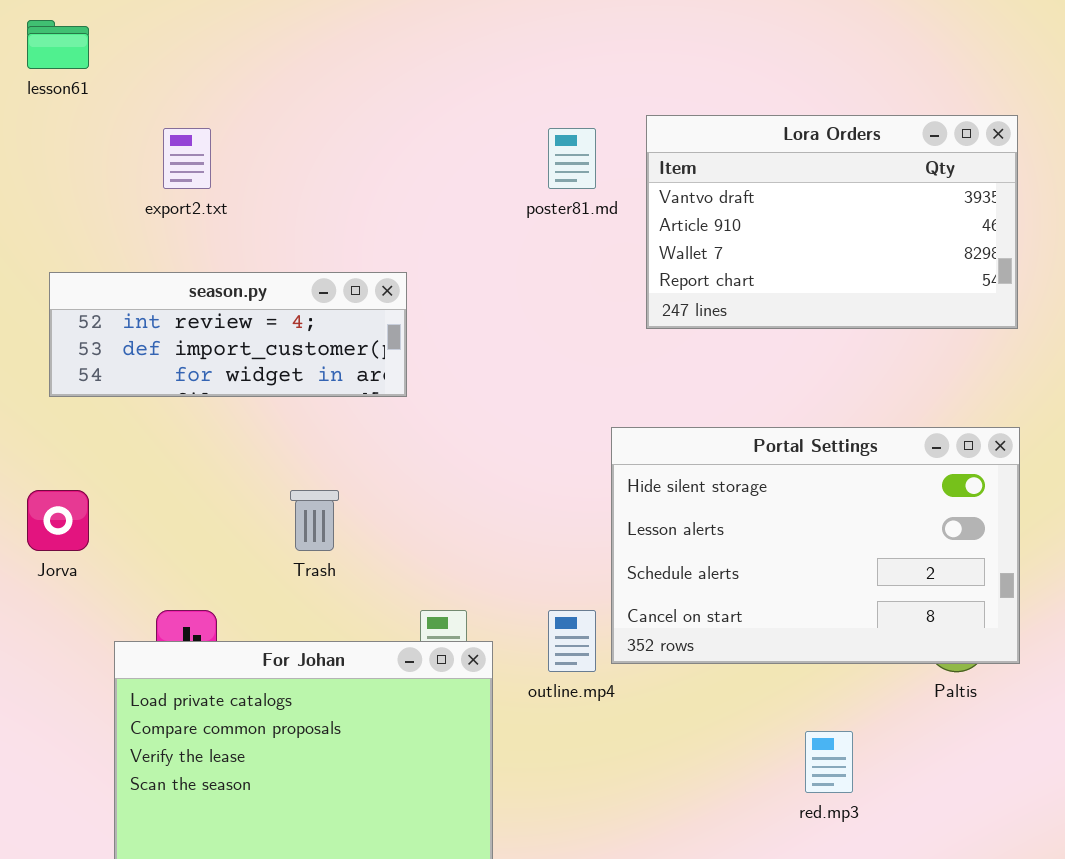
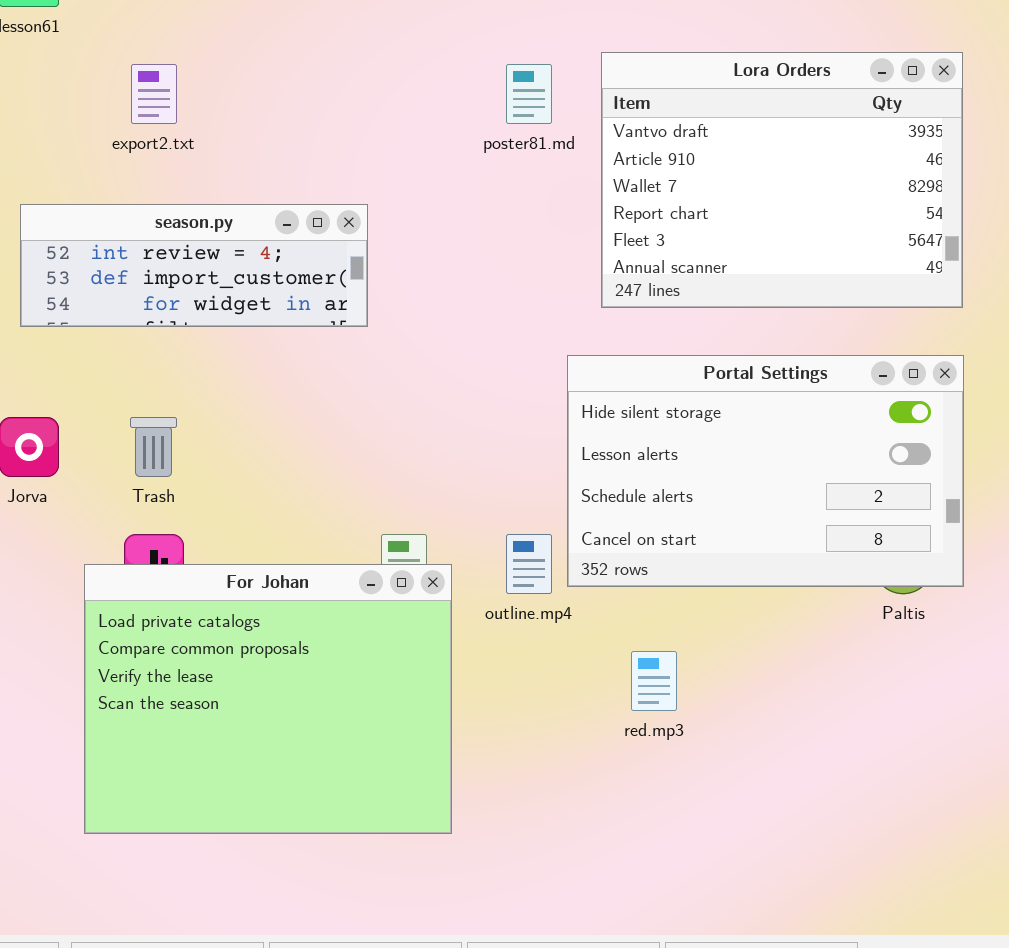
Lora Orders: [646,115,1018,329] -> [601,52,963,308], resized
Trash: [290,490,339,551] -> [130,417,177,477], moved
red.mp3: [805,731,853,793] -> [631,651,677,711], moved

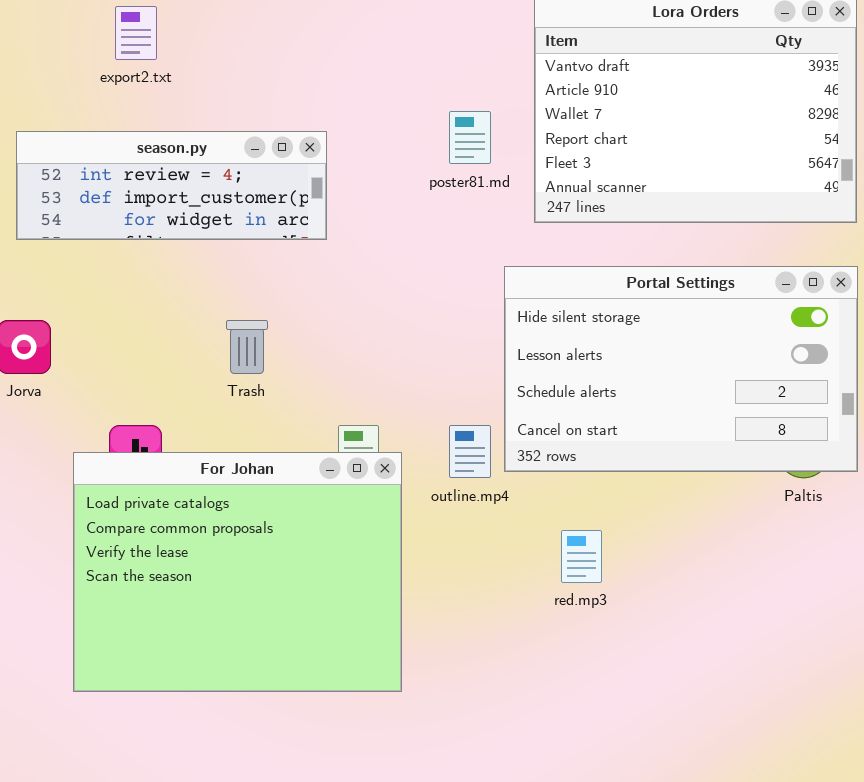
poster81.md: [506,64,552,124] -> [449,111,491,164], moved
Trash: [130,417,177,477] -> [226,320,268,374], moved

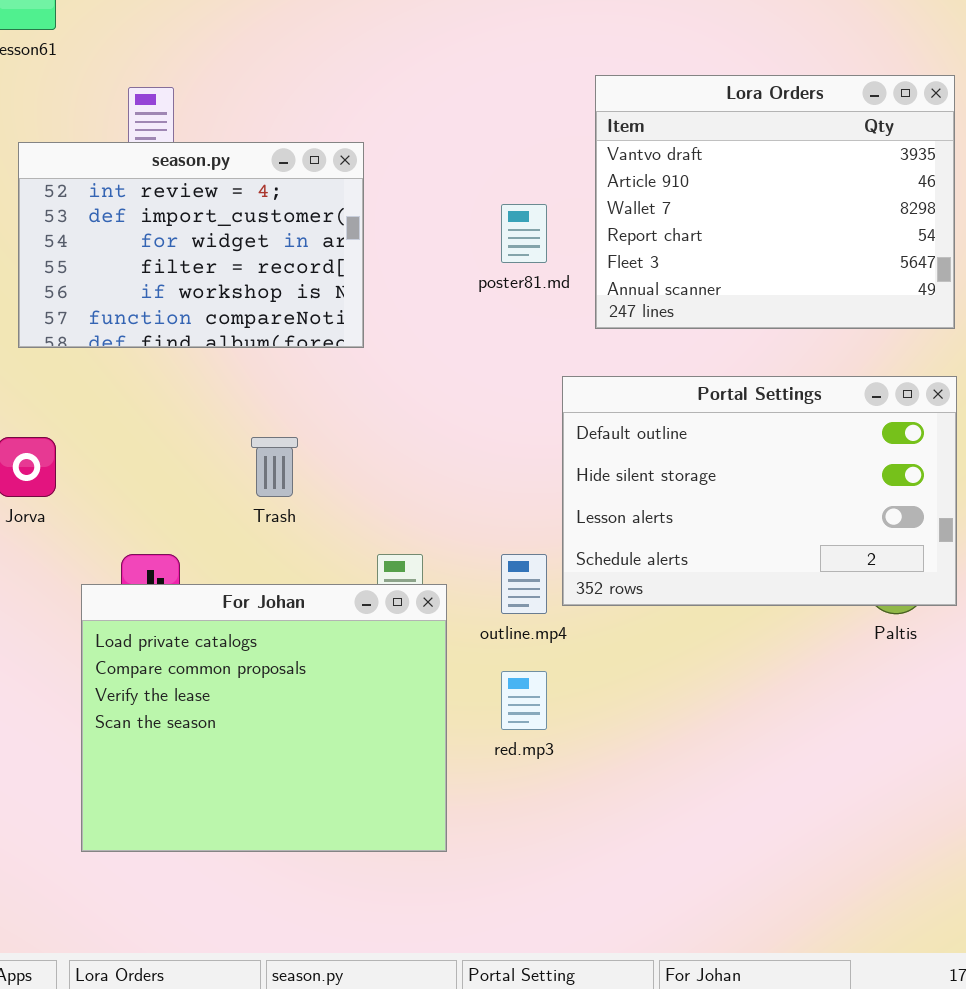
season.py: [16,131,327,240] -> [18,142,364,348], resized
Portal Settings: [504,266,858,472] -> [562,376,957,606], scrolled up 1 row
red.mp3: [561,530,602,583] -> [501,671,547,730], moved

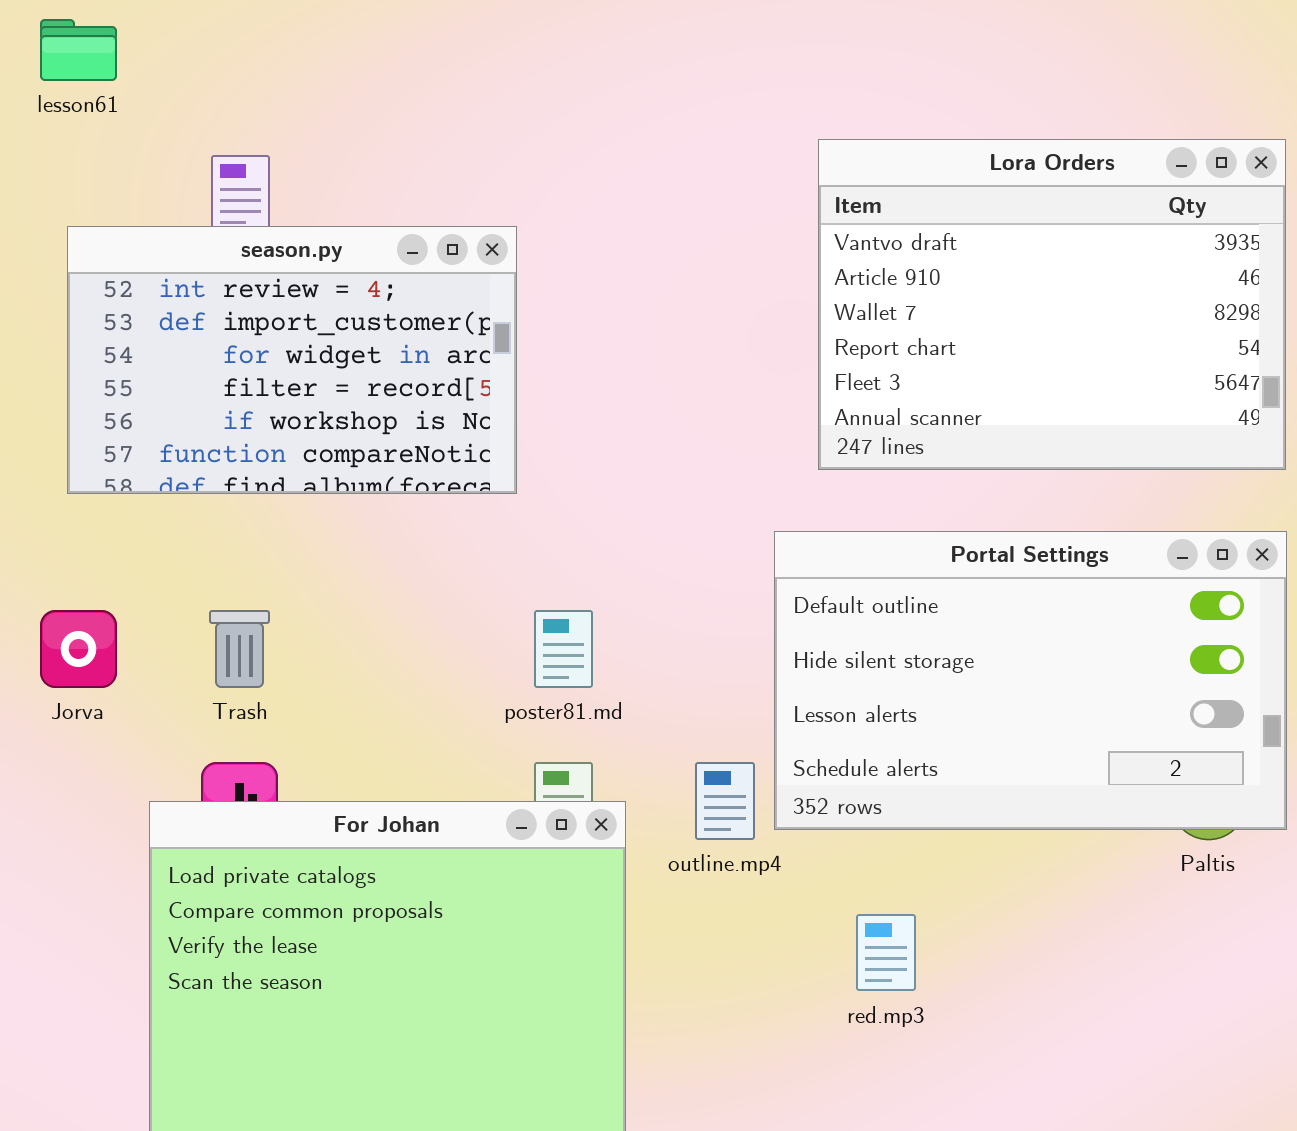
poster81.md: [501,204,547,263] -> [534,610,593,688], moved
Trash: [251,437,298,497] -> [209,610,270,688], moved
red.mp3: [501,671,547,730] -> [856,914,916,991], moved

